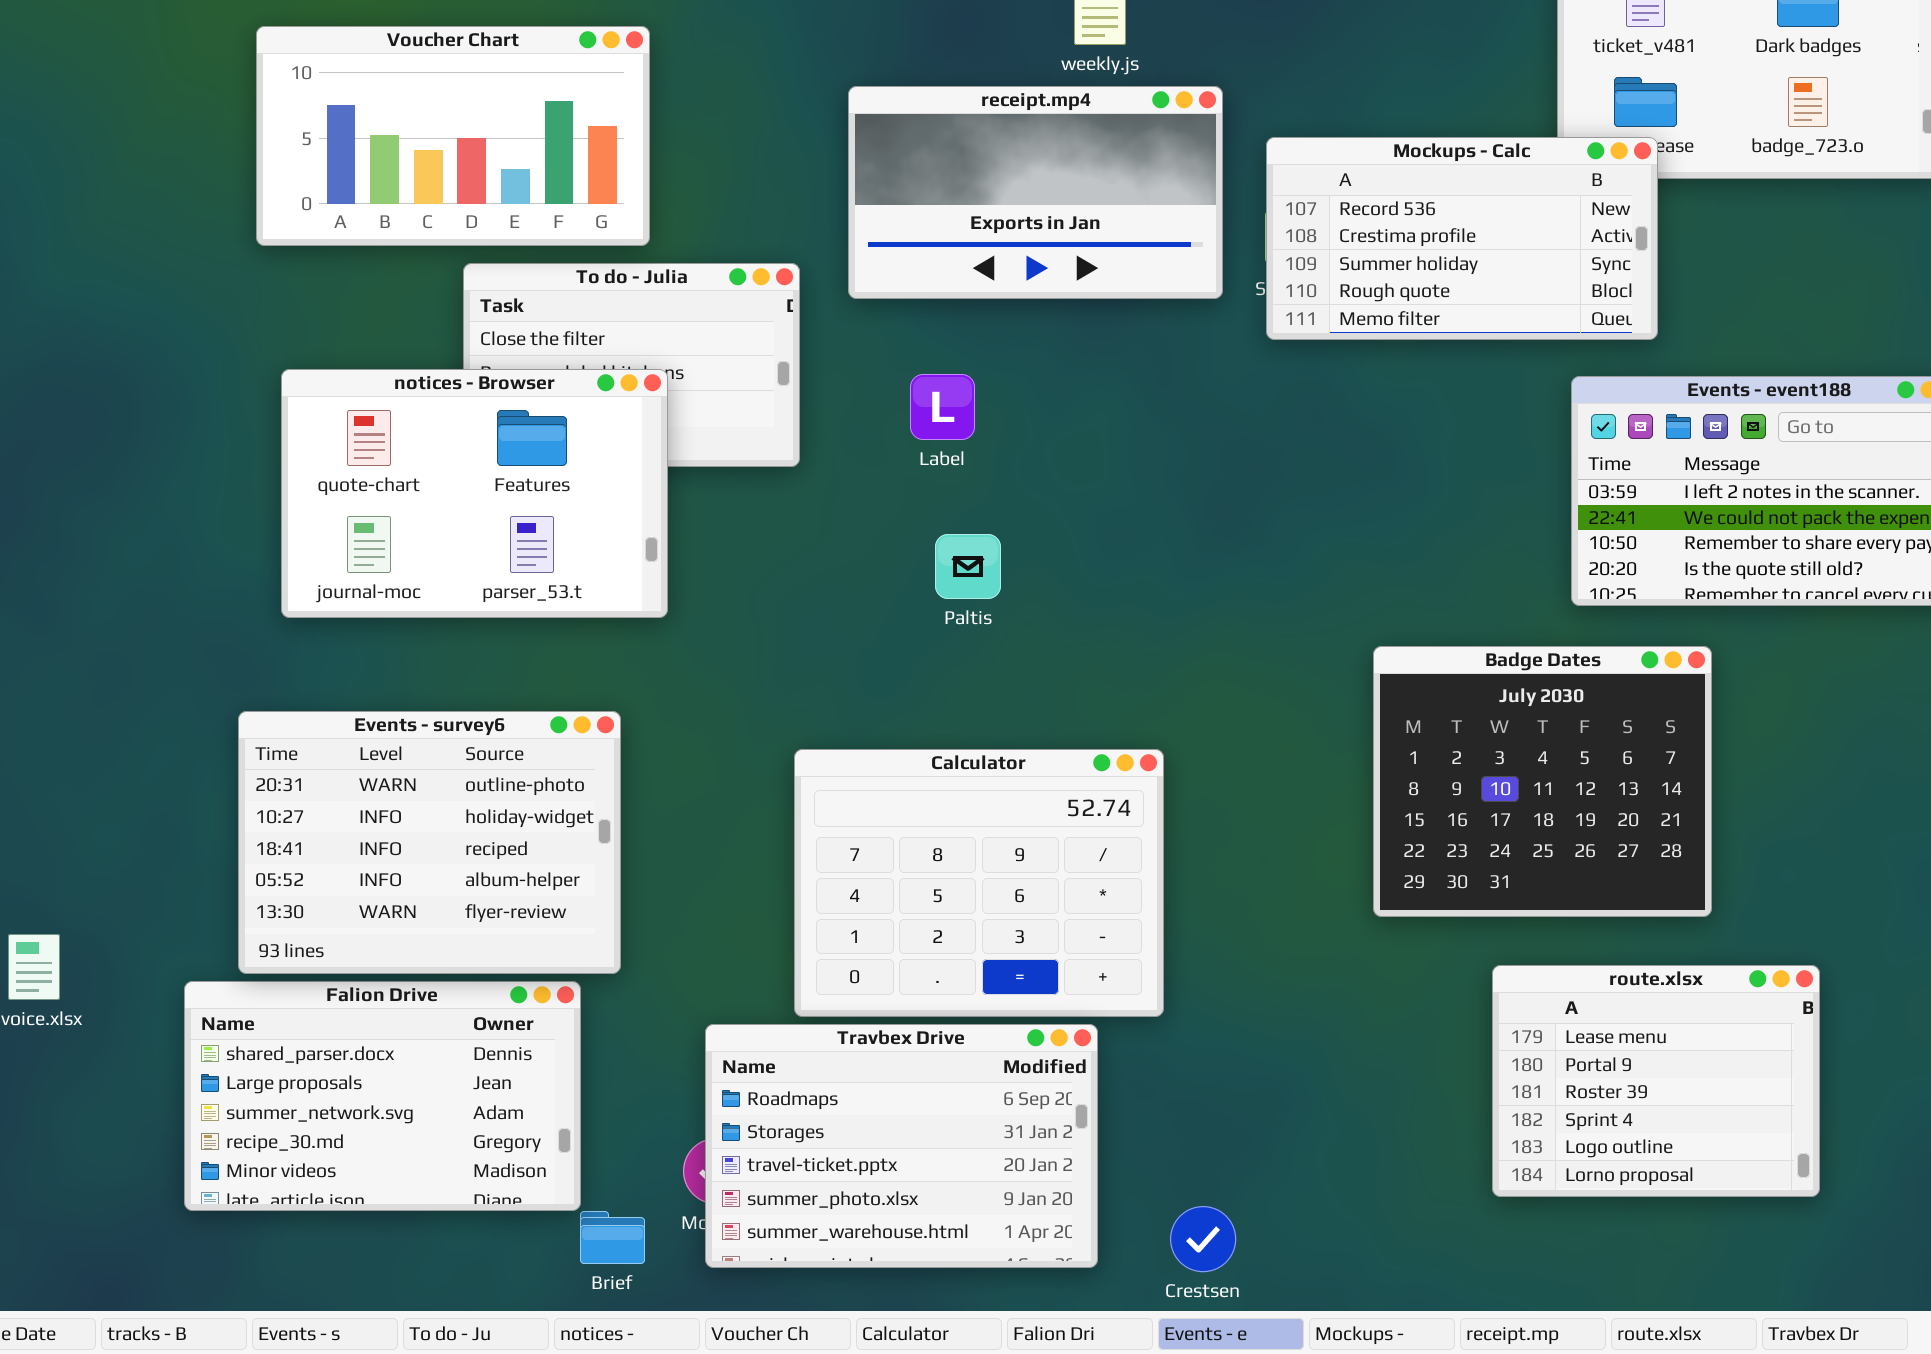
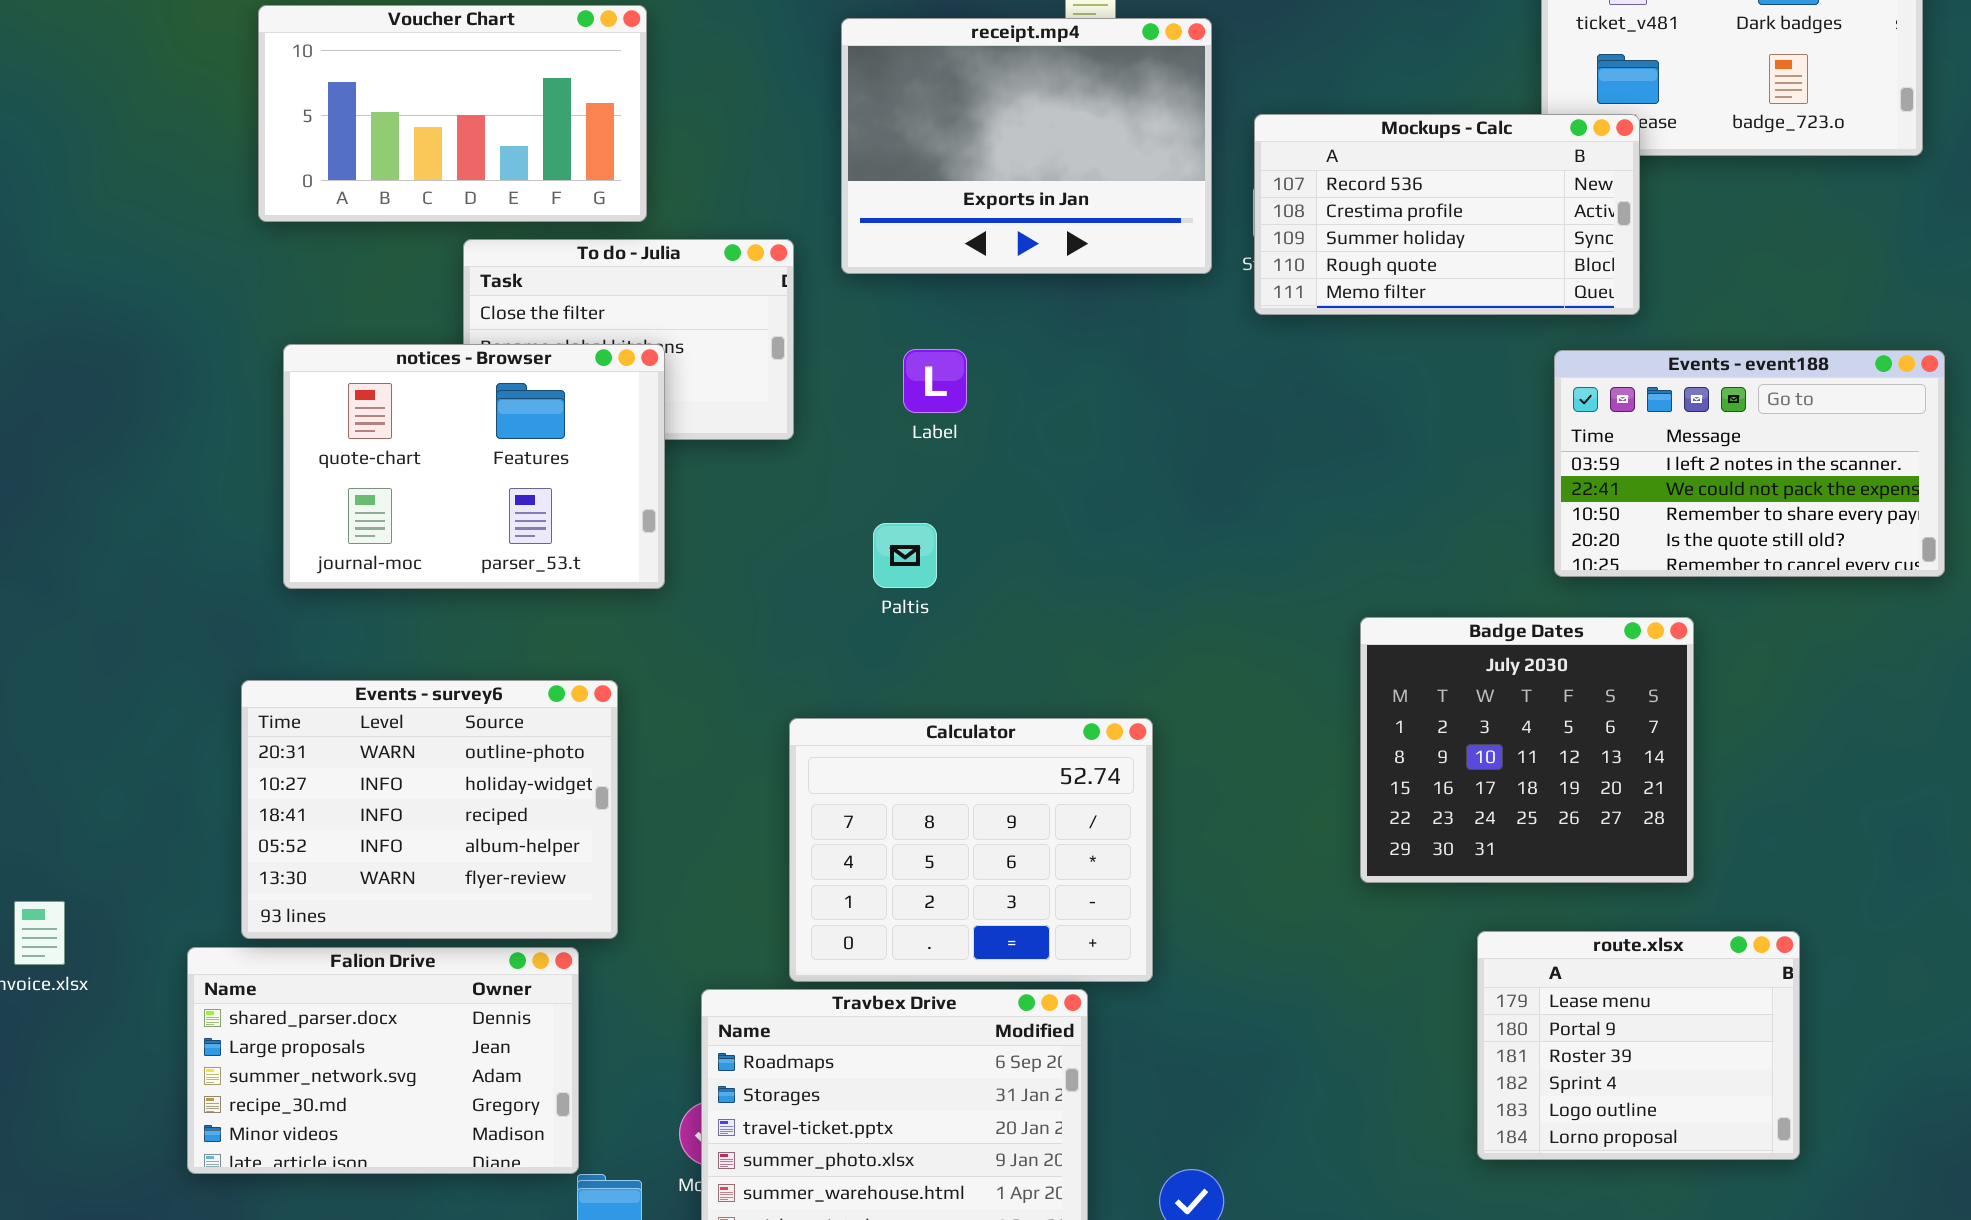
receipt.mp4: [848,86,1223,299] -> [841,18,1212,274], resized
Paltis: [935,534,1001,599] -> [873,523,937,588], moved

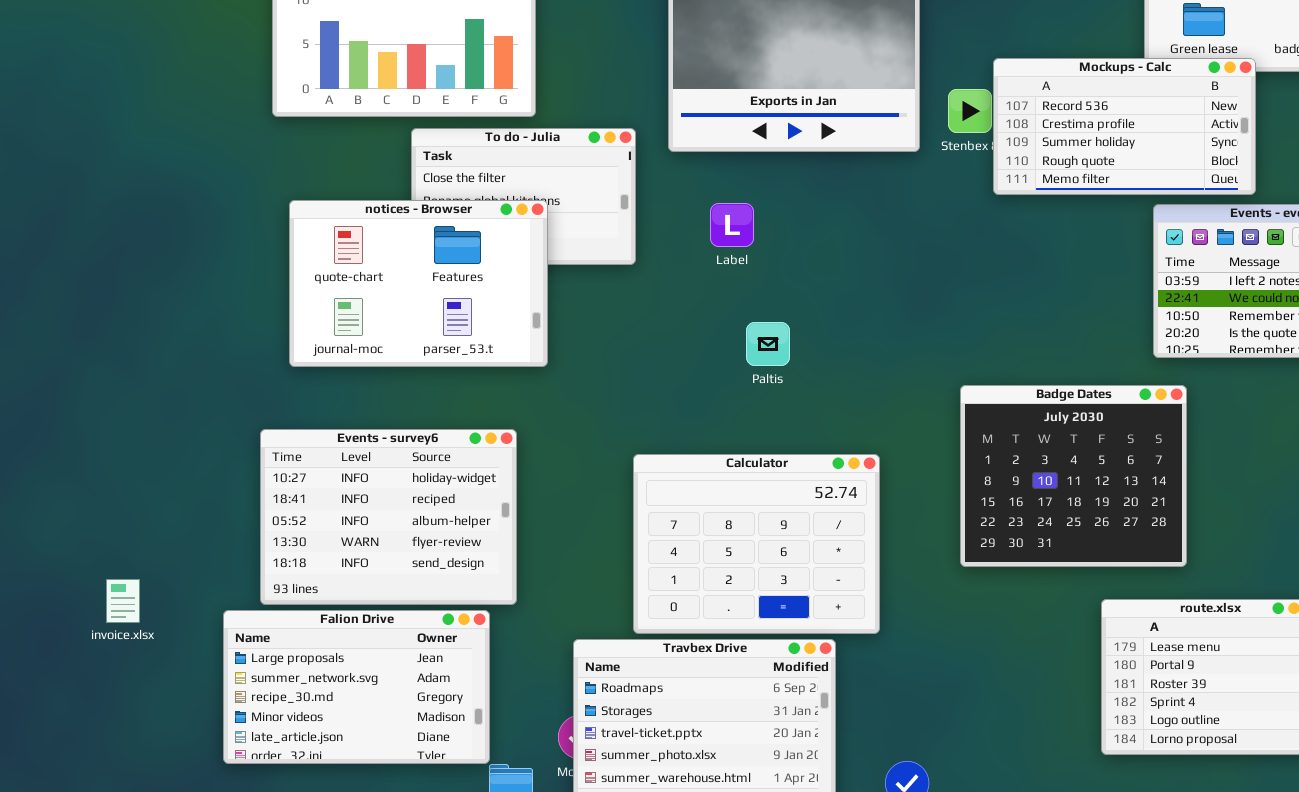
Mockups - Calc: [1254,114,1640,315] -> [993,58,1256,195], moved
Paltis: [873,523,937,588] -> [746,322,790,366], moved
Badge Dates: [1360,617,1694,883] -> [960,385,1187,567], moved
Events - survey6: [241,680,618,939] -> [260,429,517,605], scrolled down 1 row
Falion Drive: [187,947,579,1174] -> [223,610,490,764], scrolled down 1 row

